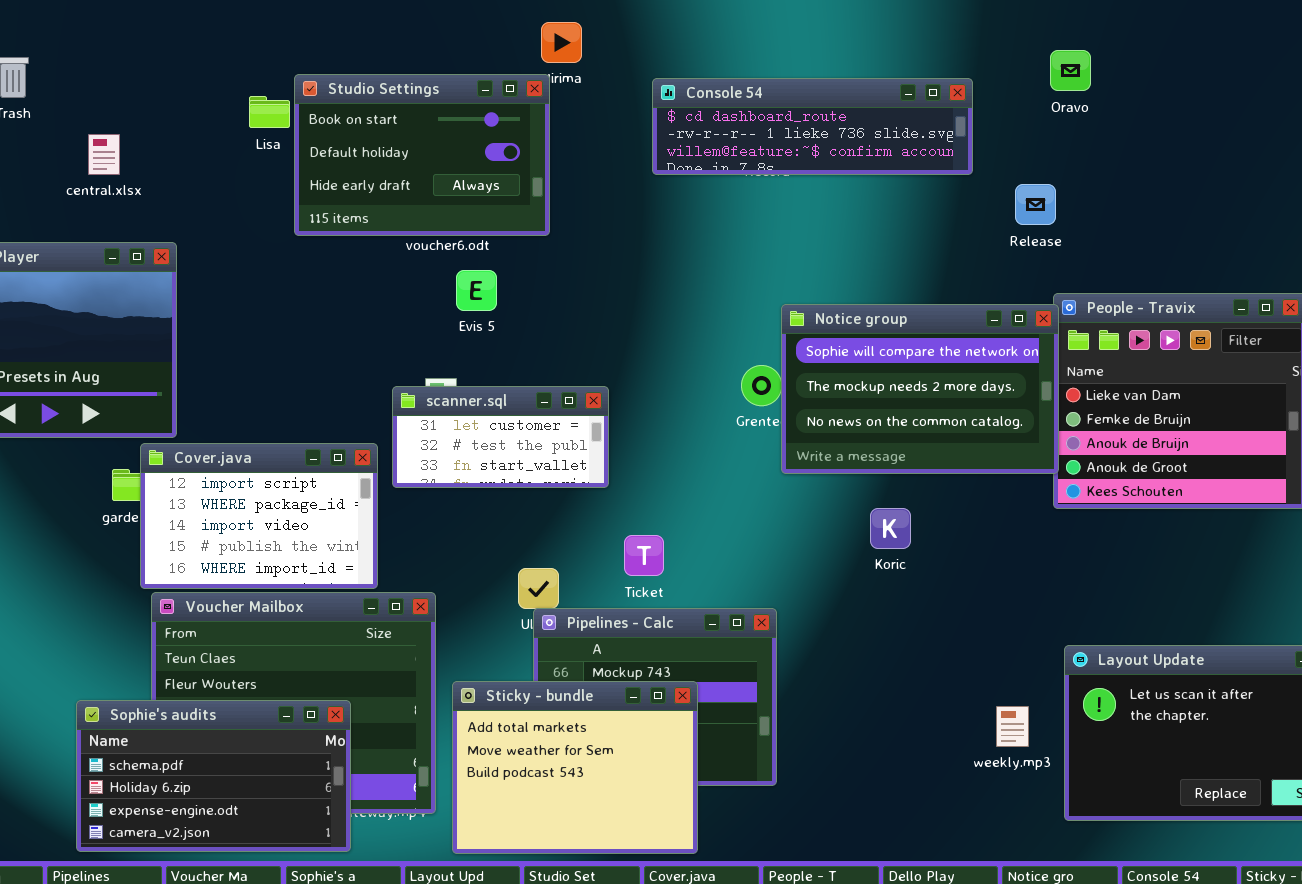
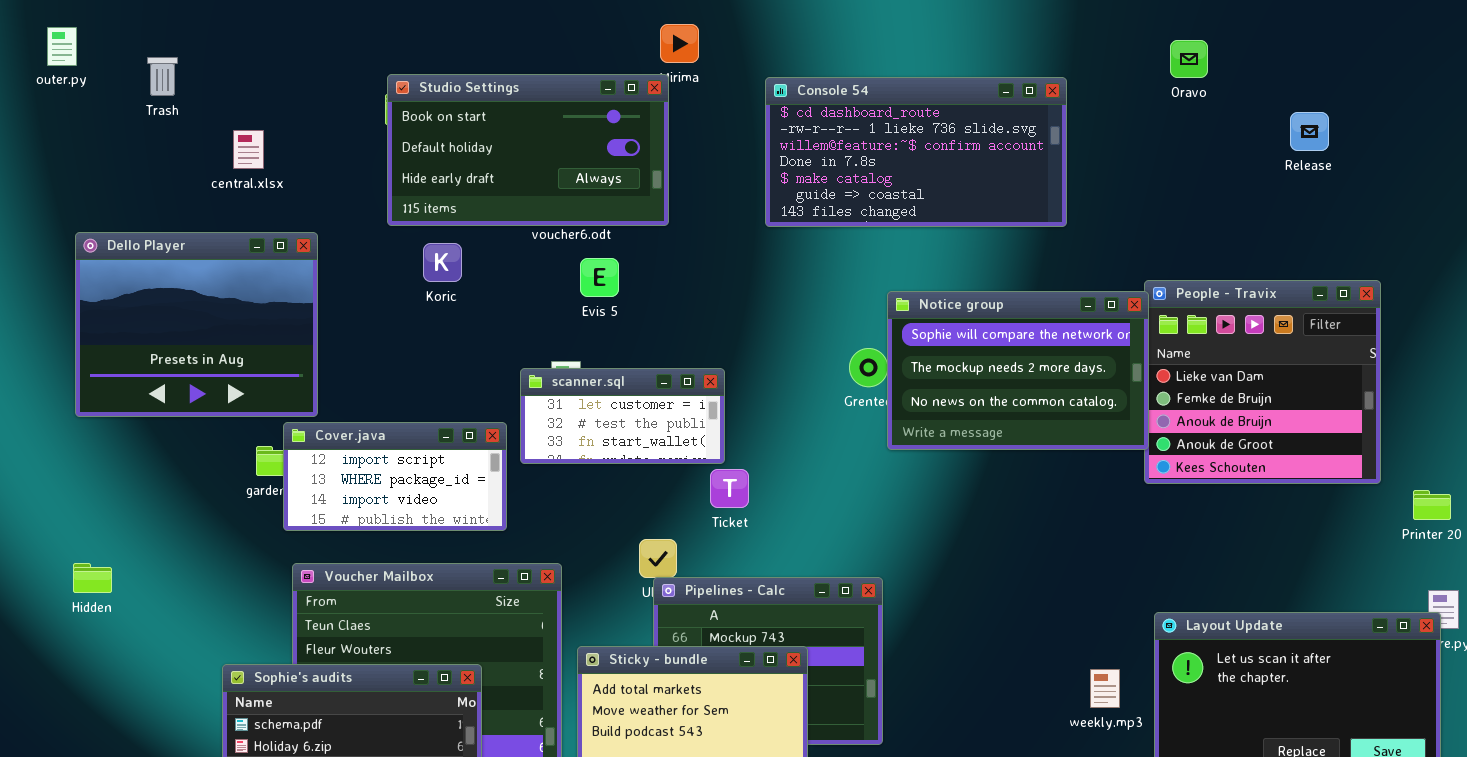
Oravo: [1050,50,1091,91] -> [1170,40,1208,78], moved
Studio Settings: [294,74,550,236] -> [387,74,669,226], resized
Console 54: [652,78,973,175] -> [765,77,1067,227], resized
Release: [1015,184,1056,225] -> [1290,112,1329,151], moved
Cover.java: [140,443,378,589] -> [283,422,507,531], resized
Koric: [870,508,911,549] -> [423,243,462,282], moved
Ticket: [624,535,664,576] -> [710,469,749,508], moved

